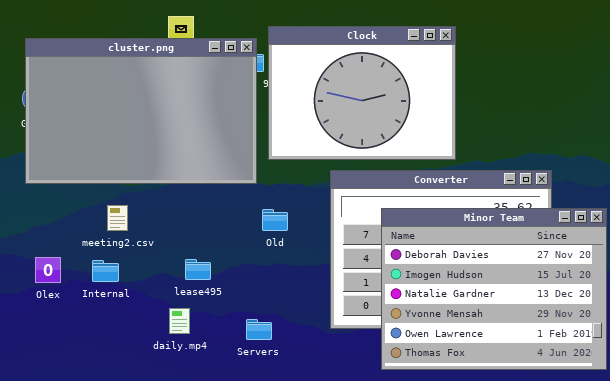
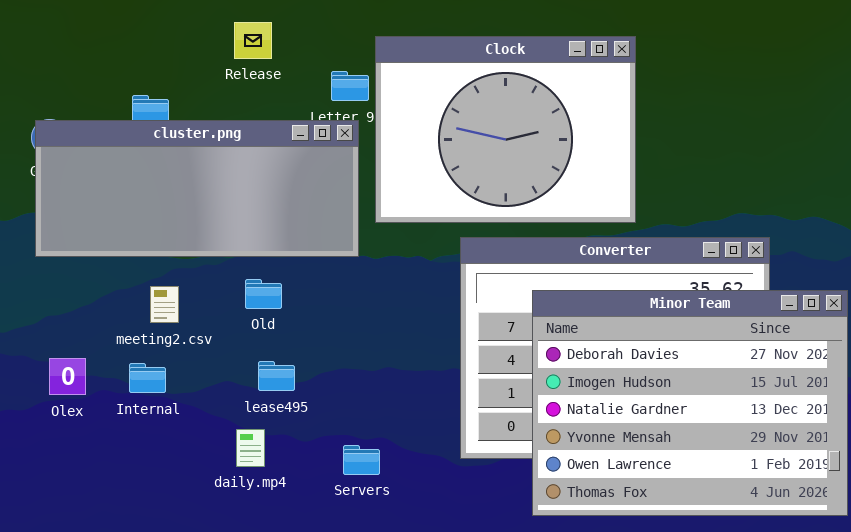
cluster.png: [25,38,257,184] -> [35,120,359,257], resized
Old: [262,209,288,231] -> [245,279,282,309], moved

